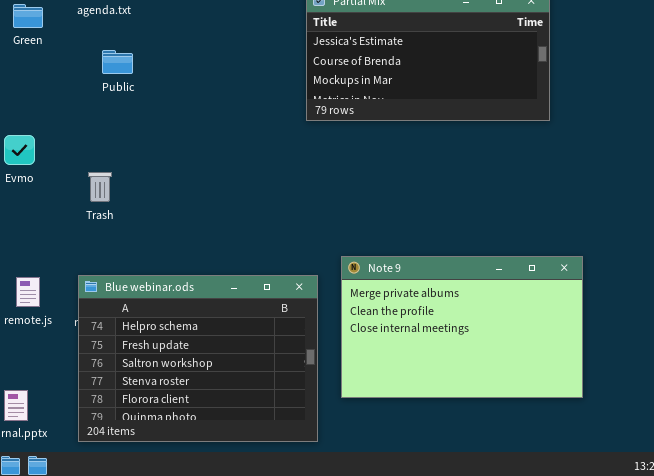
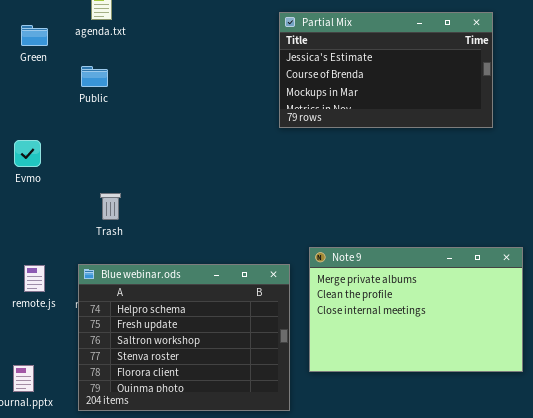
Public: [102,50,133,74] -> [81,66,108,87], moved
Trash: [88,172,112,202] -> [100,193,121,220], moved

